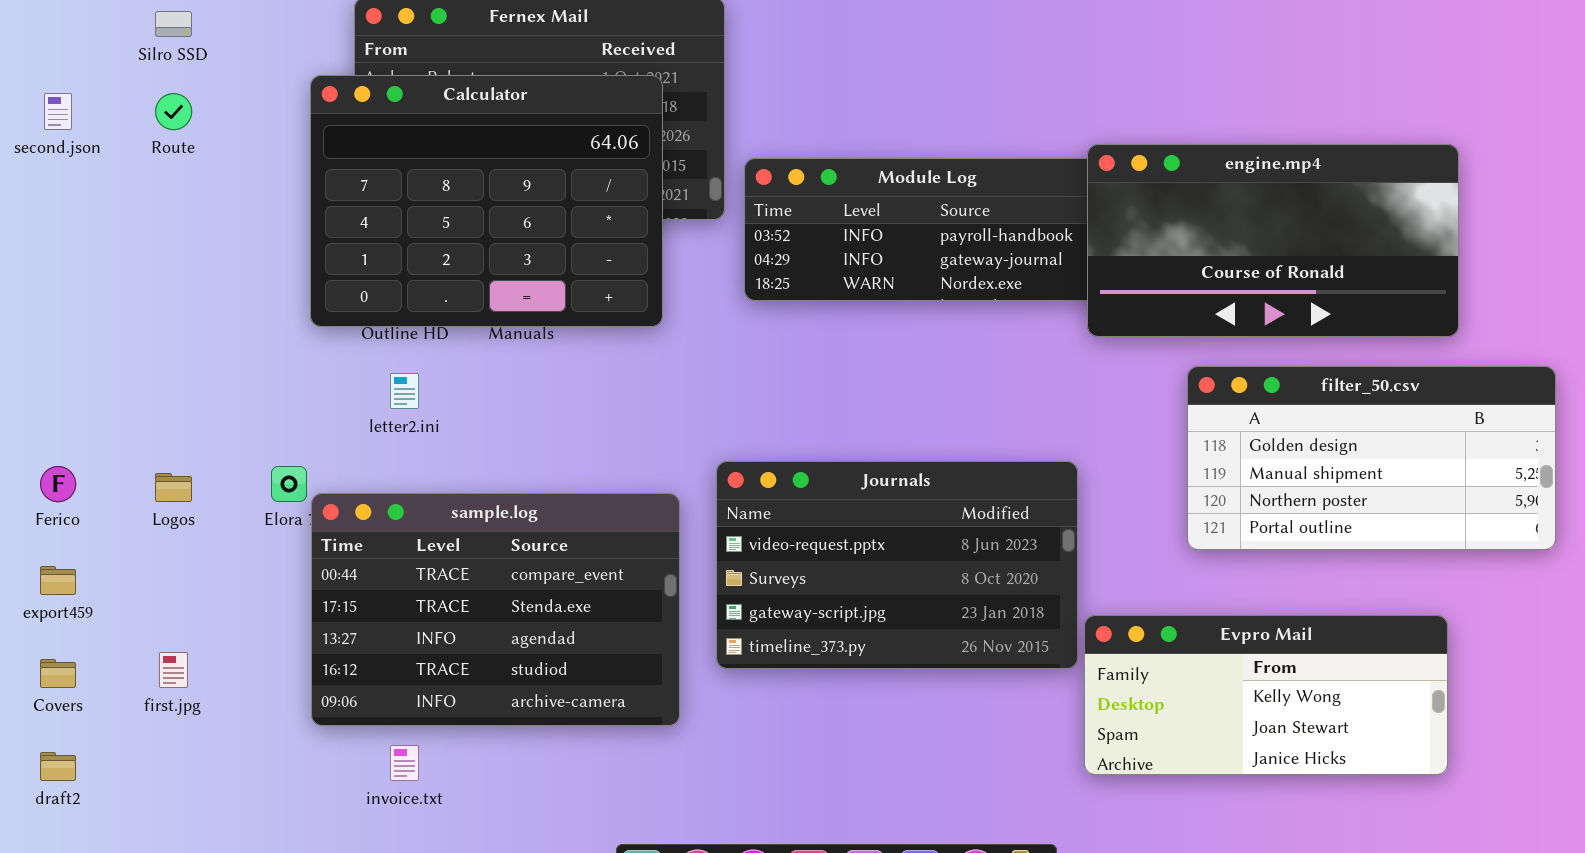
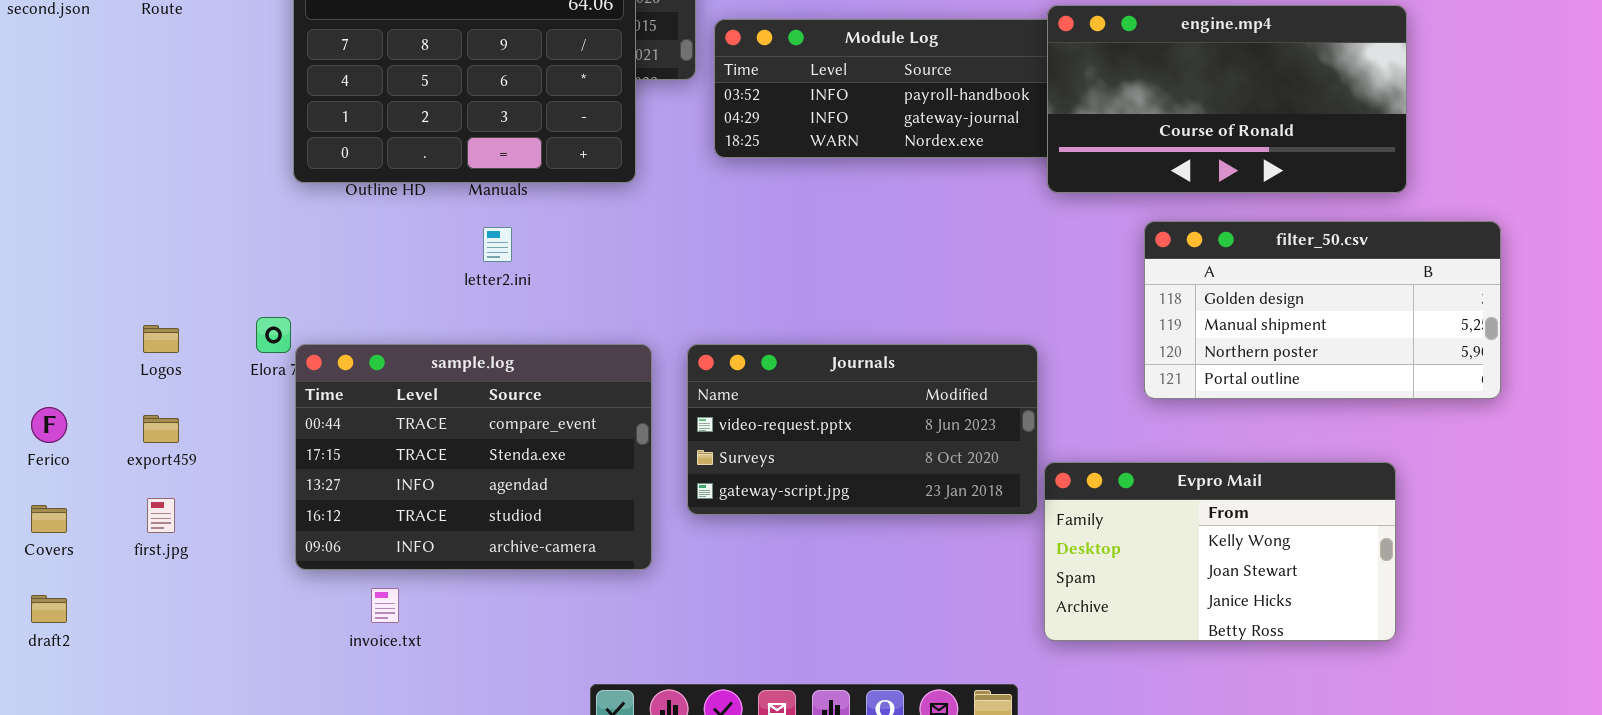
letter2.ini: [390,373,419,409] -> [483,227,512,262], moved
Journals: [716,461,1078,669] -> [687,344,1038,515], resized
Ferico: [40,466,76,502] -> [31,407,67,443], moved
export459: [40,566,76,595] -> [143,415,179,443], moved
Evpro Mail: [1084,615,1448,775] -> [1044,462,1396,641], resized

